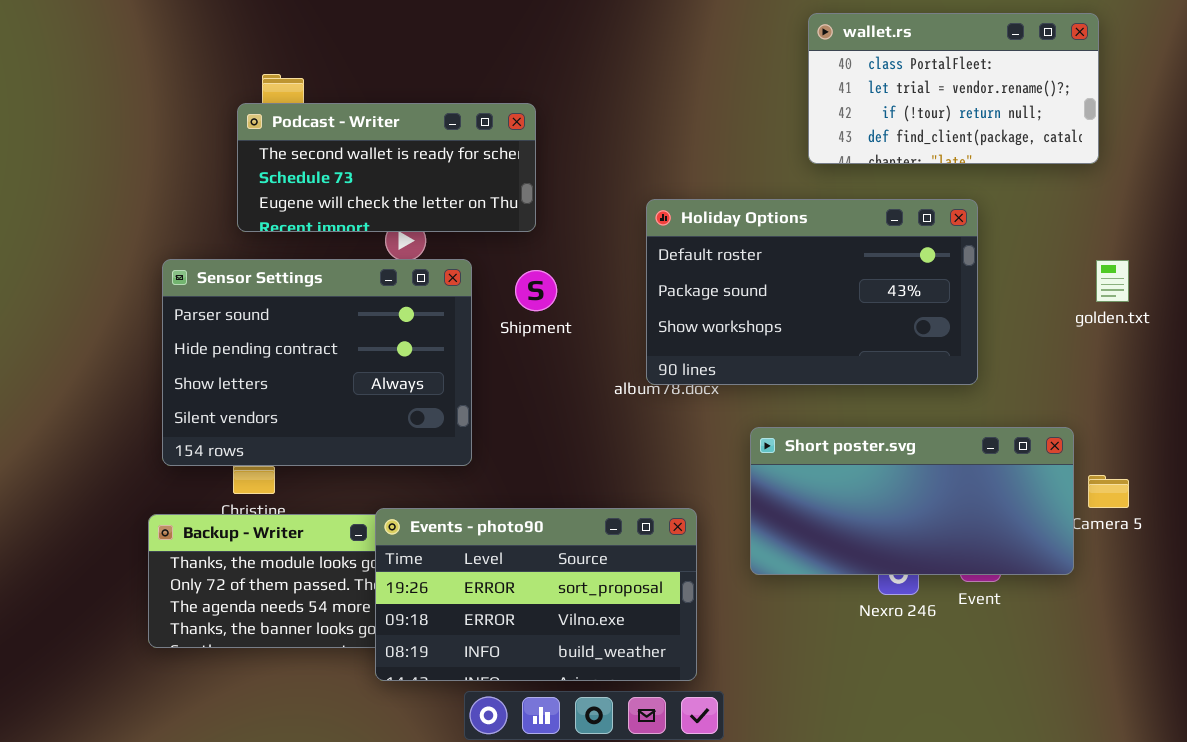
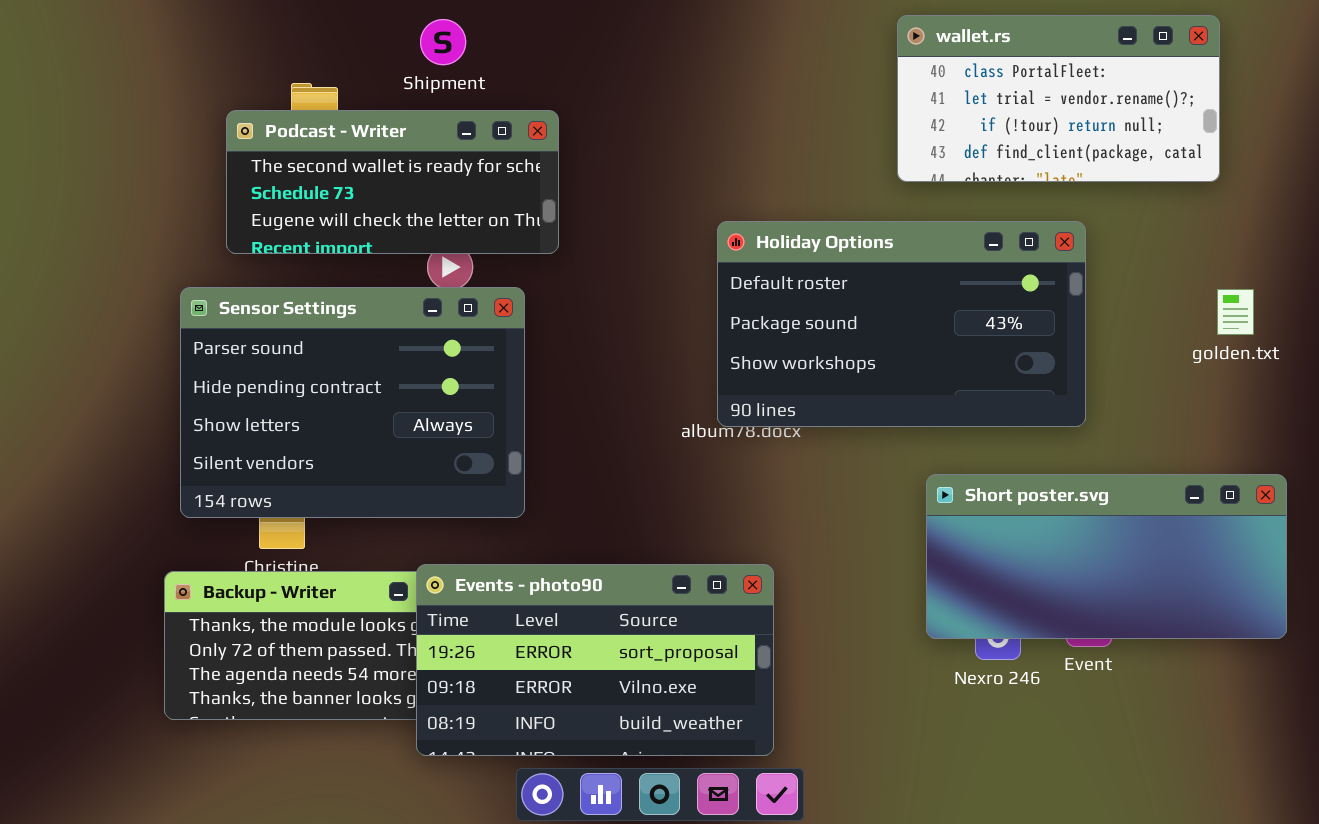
Podcast - Writer: [237,103,536,232] -> [226,110,559,254], moved
Shipment: [515,270,557,311] -> [420,19,466,65], moved
Short poster.svg: [750,427,1074,575] -> [926,474,1287,639], moved

